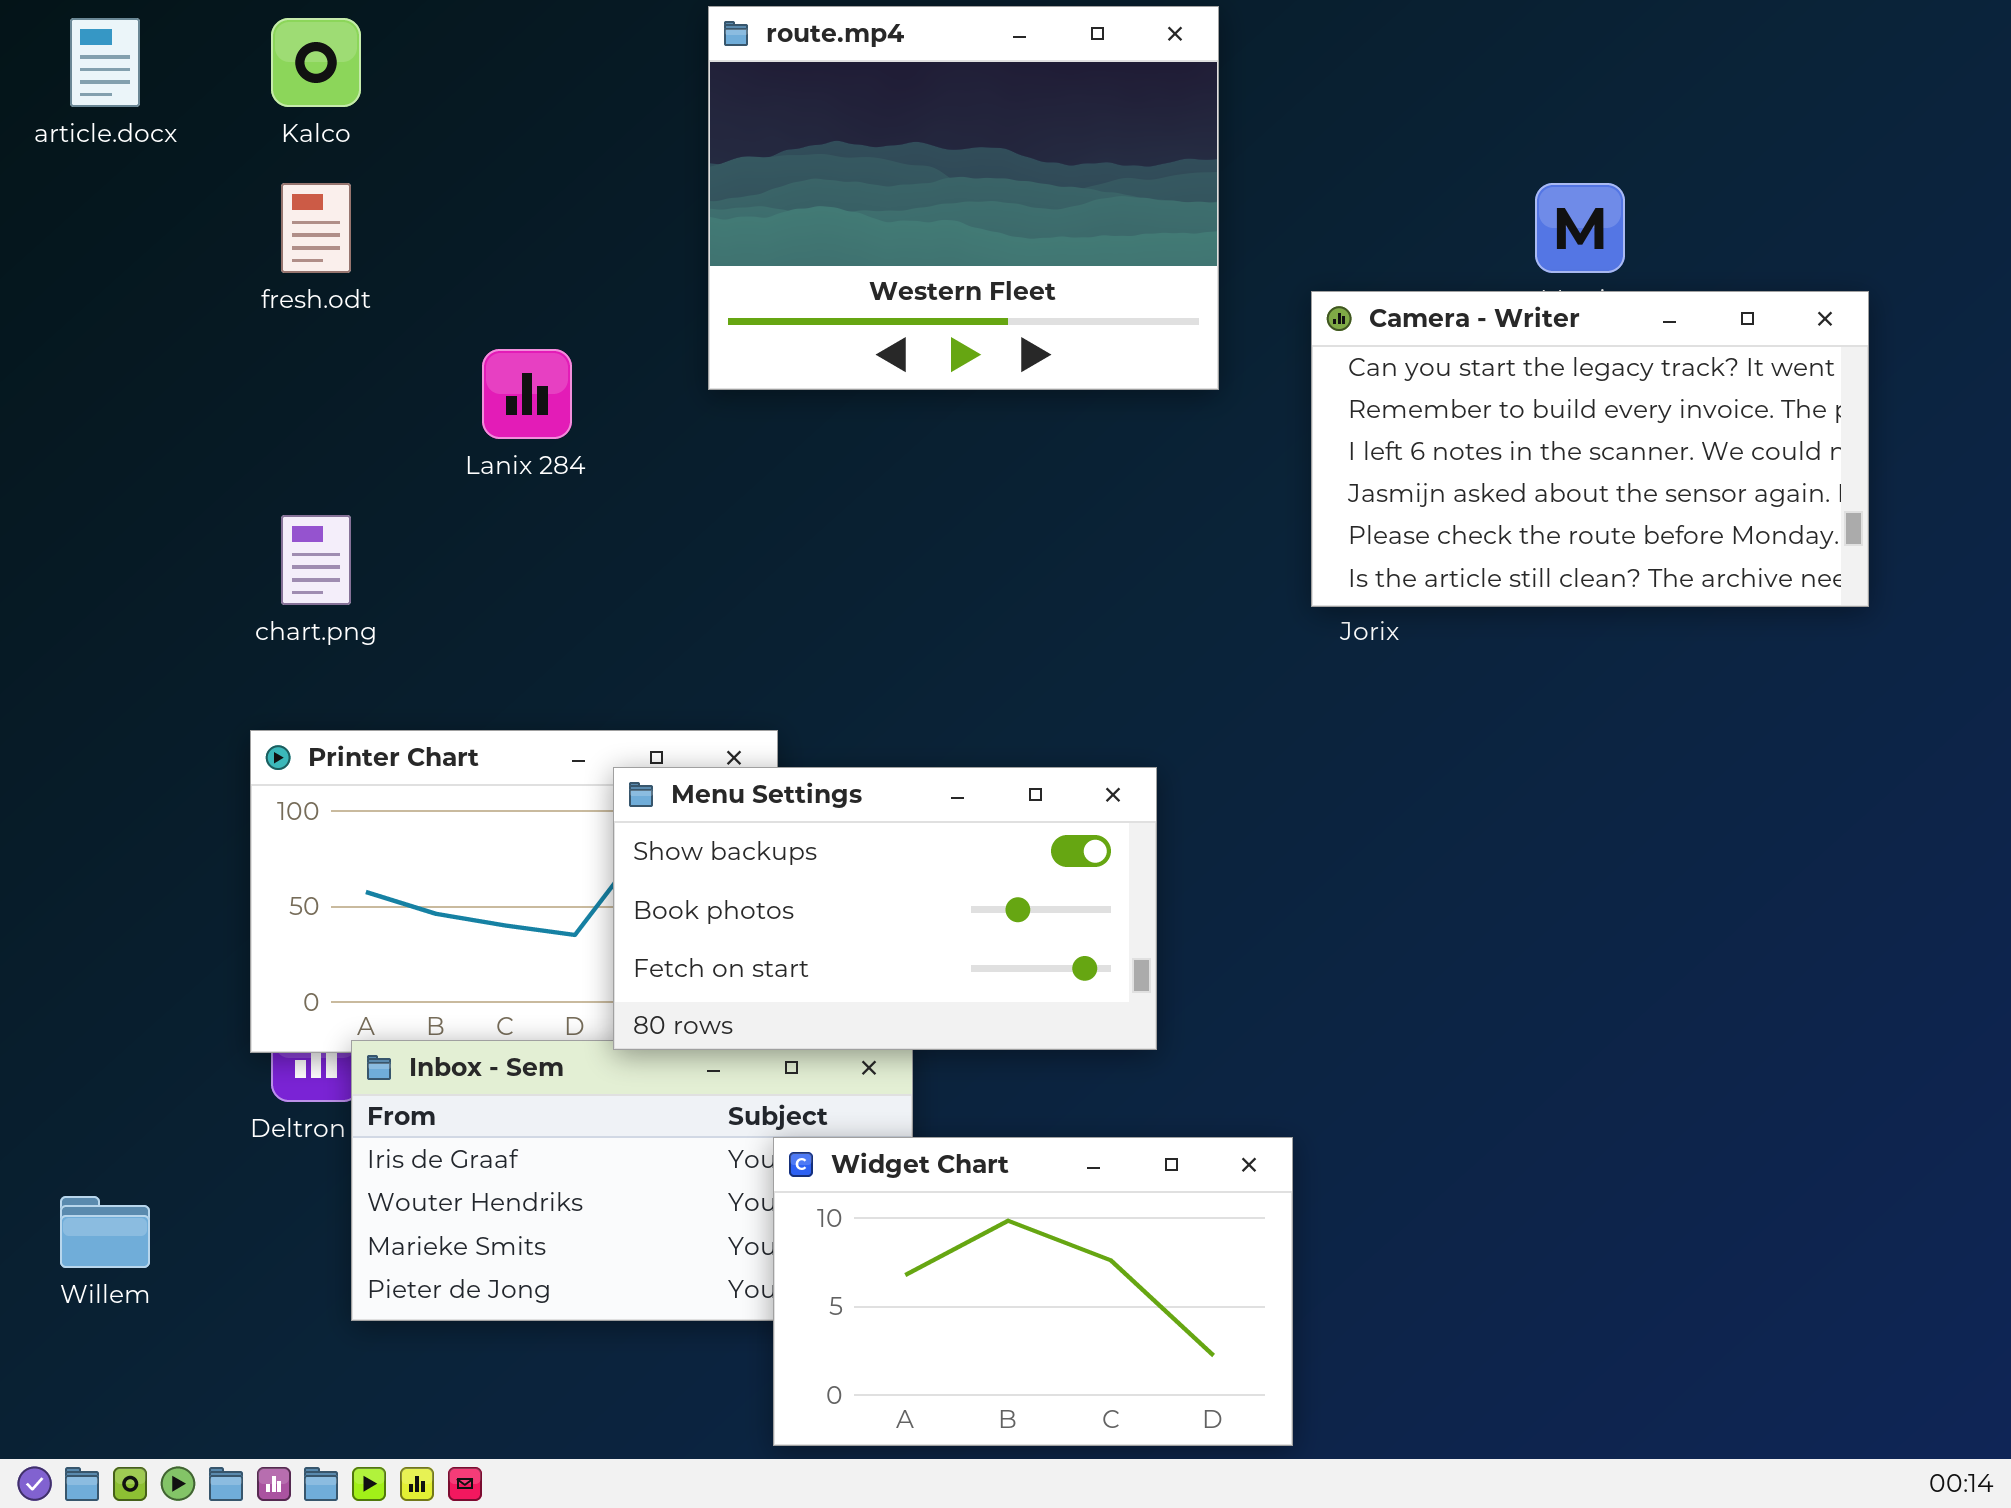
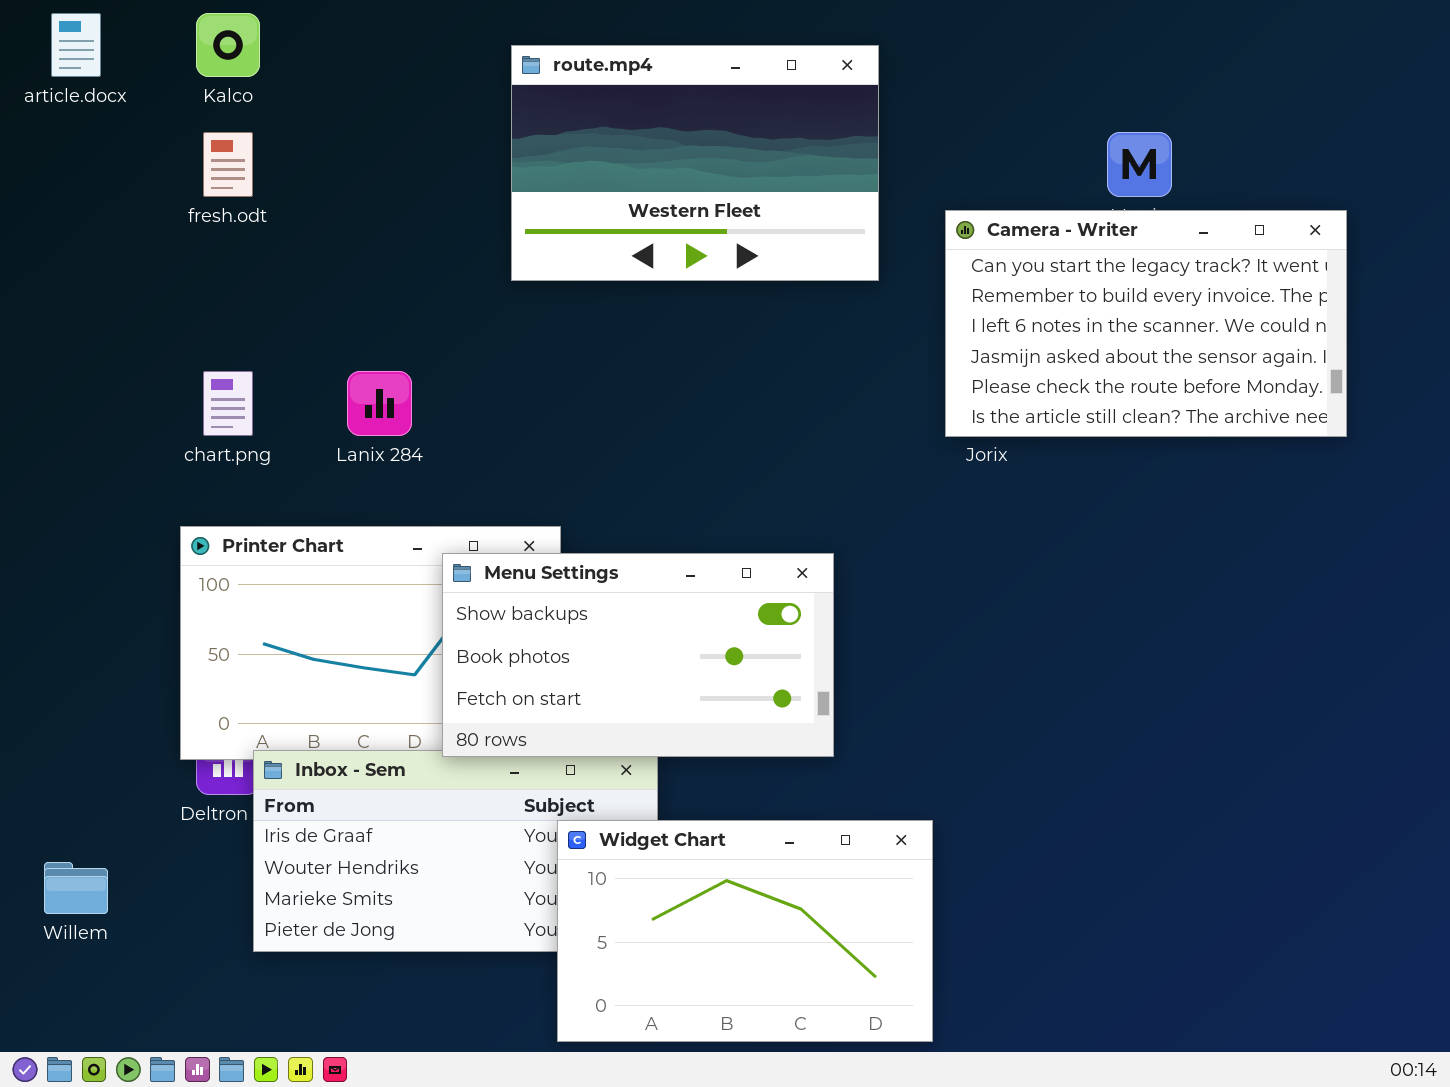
route.mp4: [708,6,1219,390] -> [511,45,879,281], resized
Lanix 284: [482,349,572,439] -> [347,371,412,436], moved

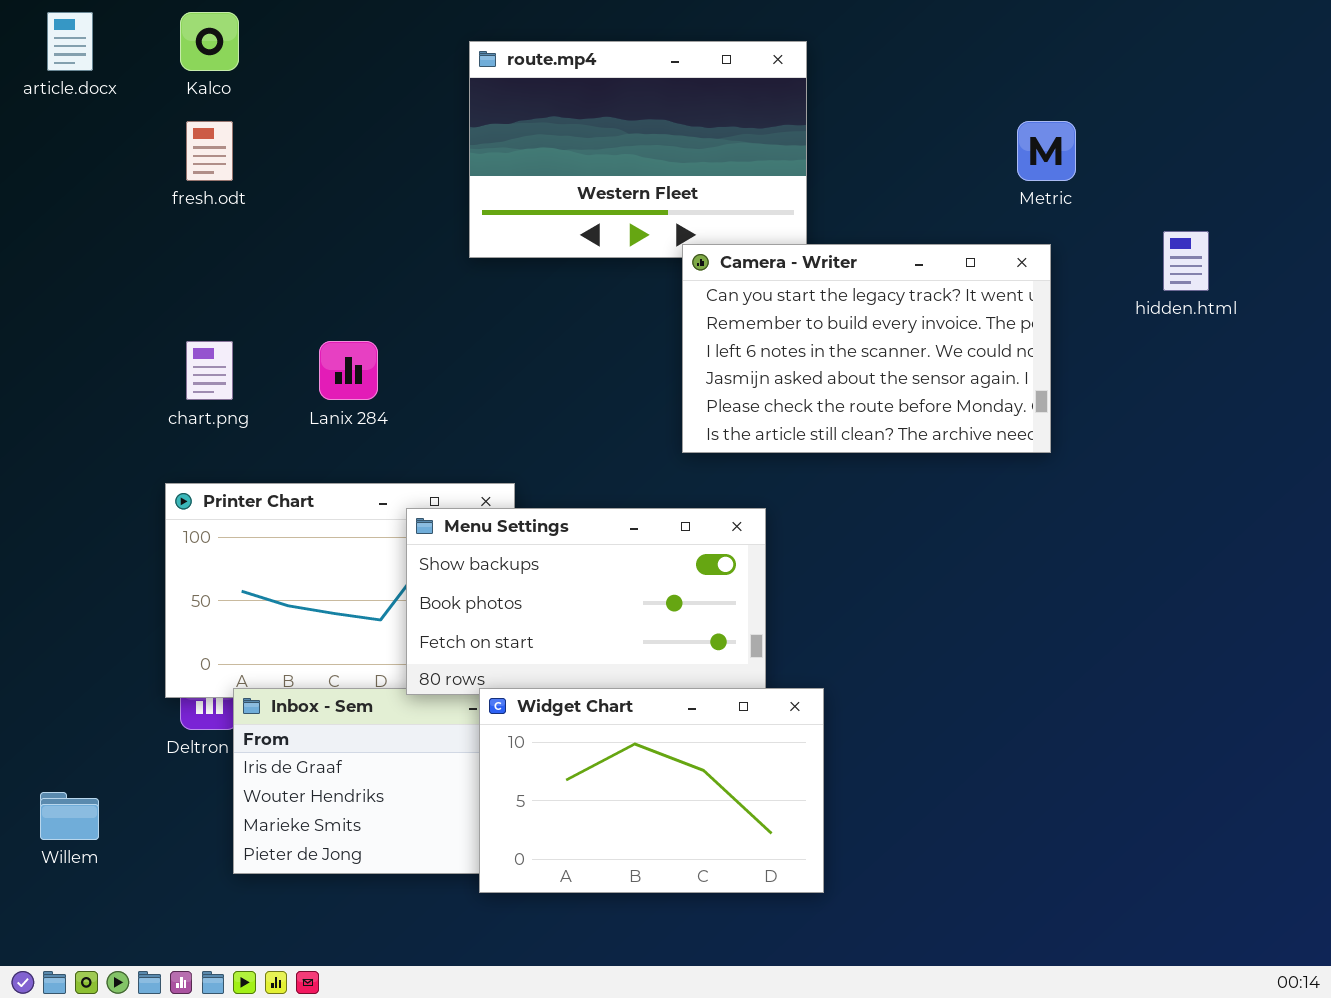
Camera - Writer: [945,210,1347,437] -> [682,244,1051,453], moved
Widget Chart: [557,820,933,1042] -> [479,688,824,893], moved

